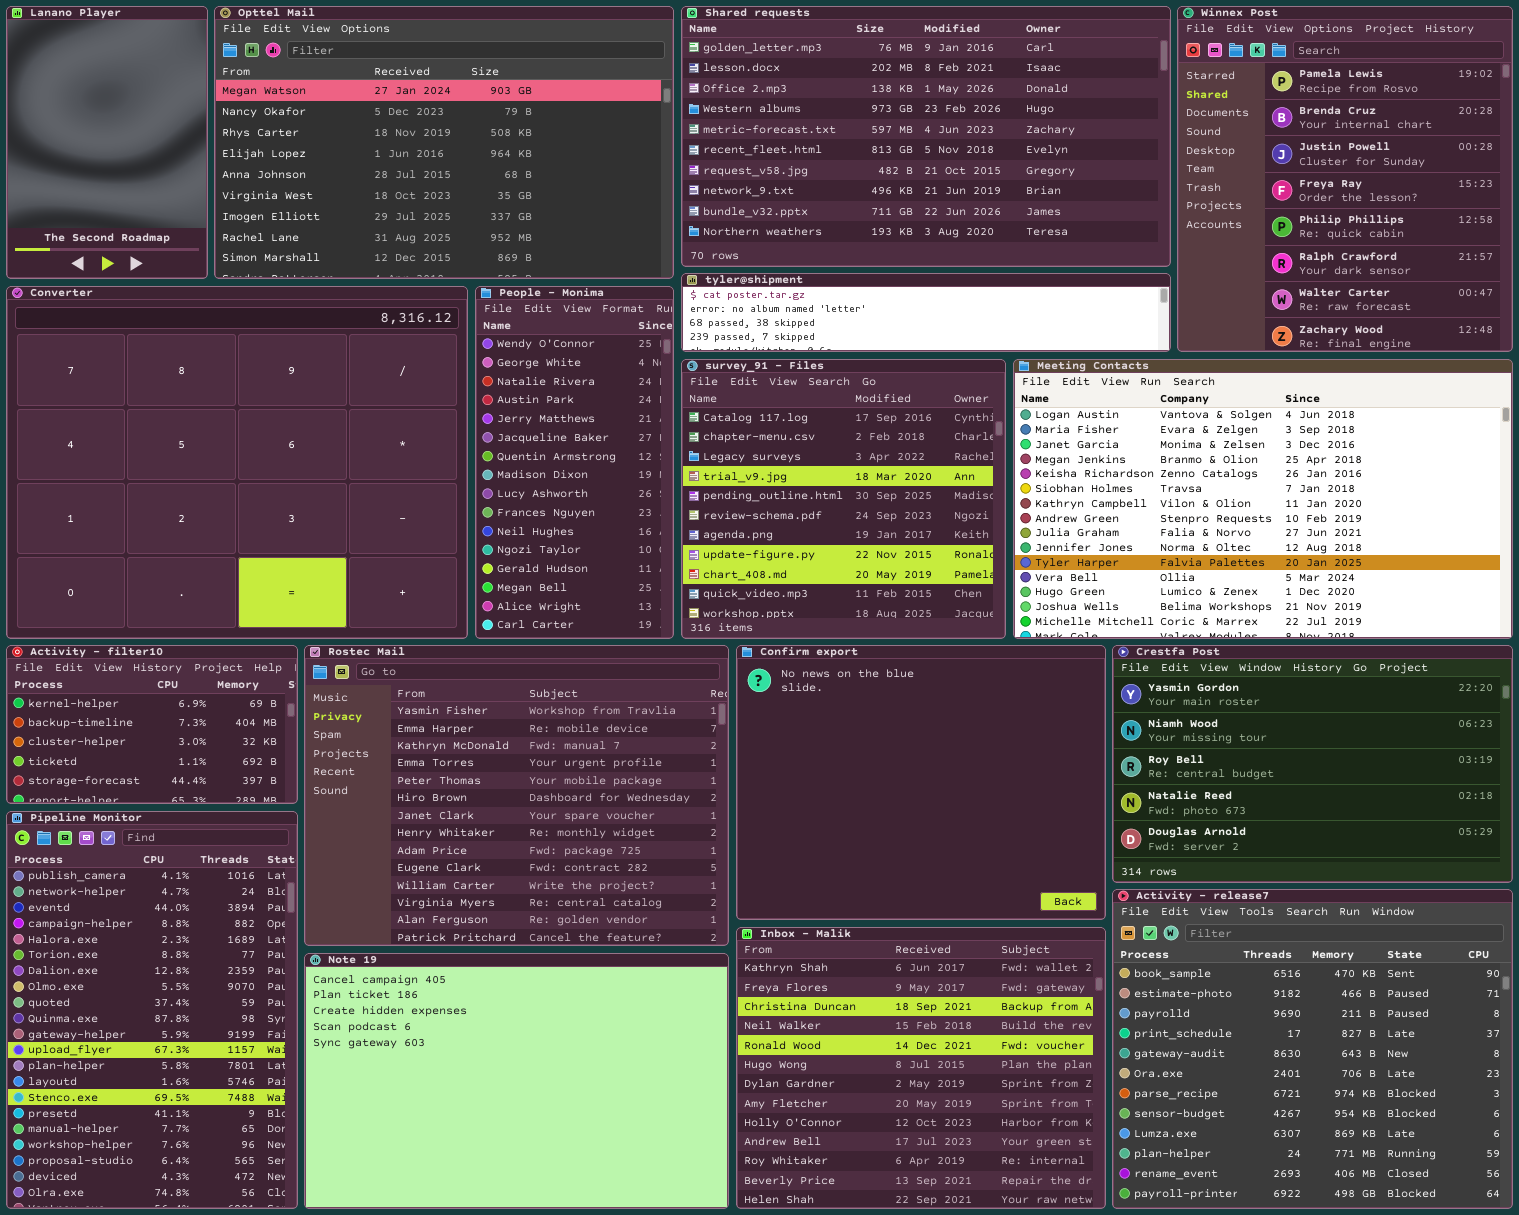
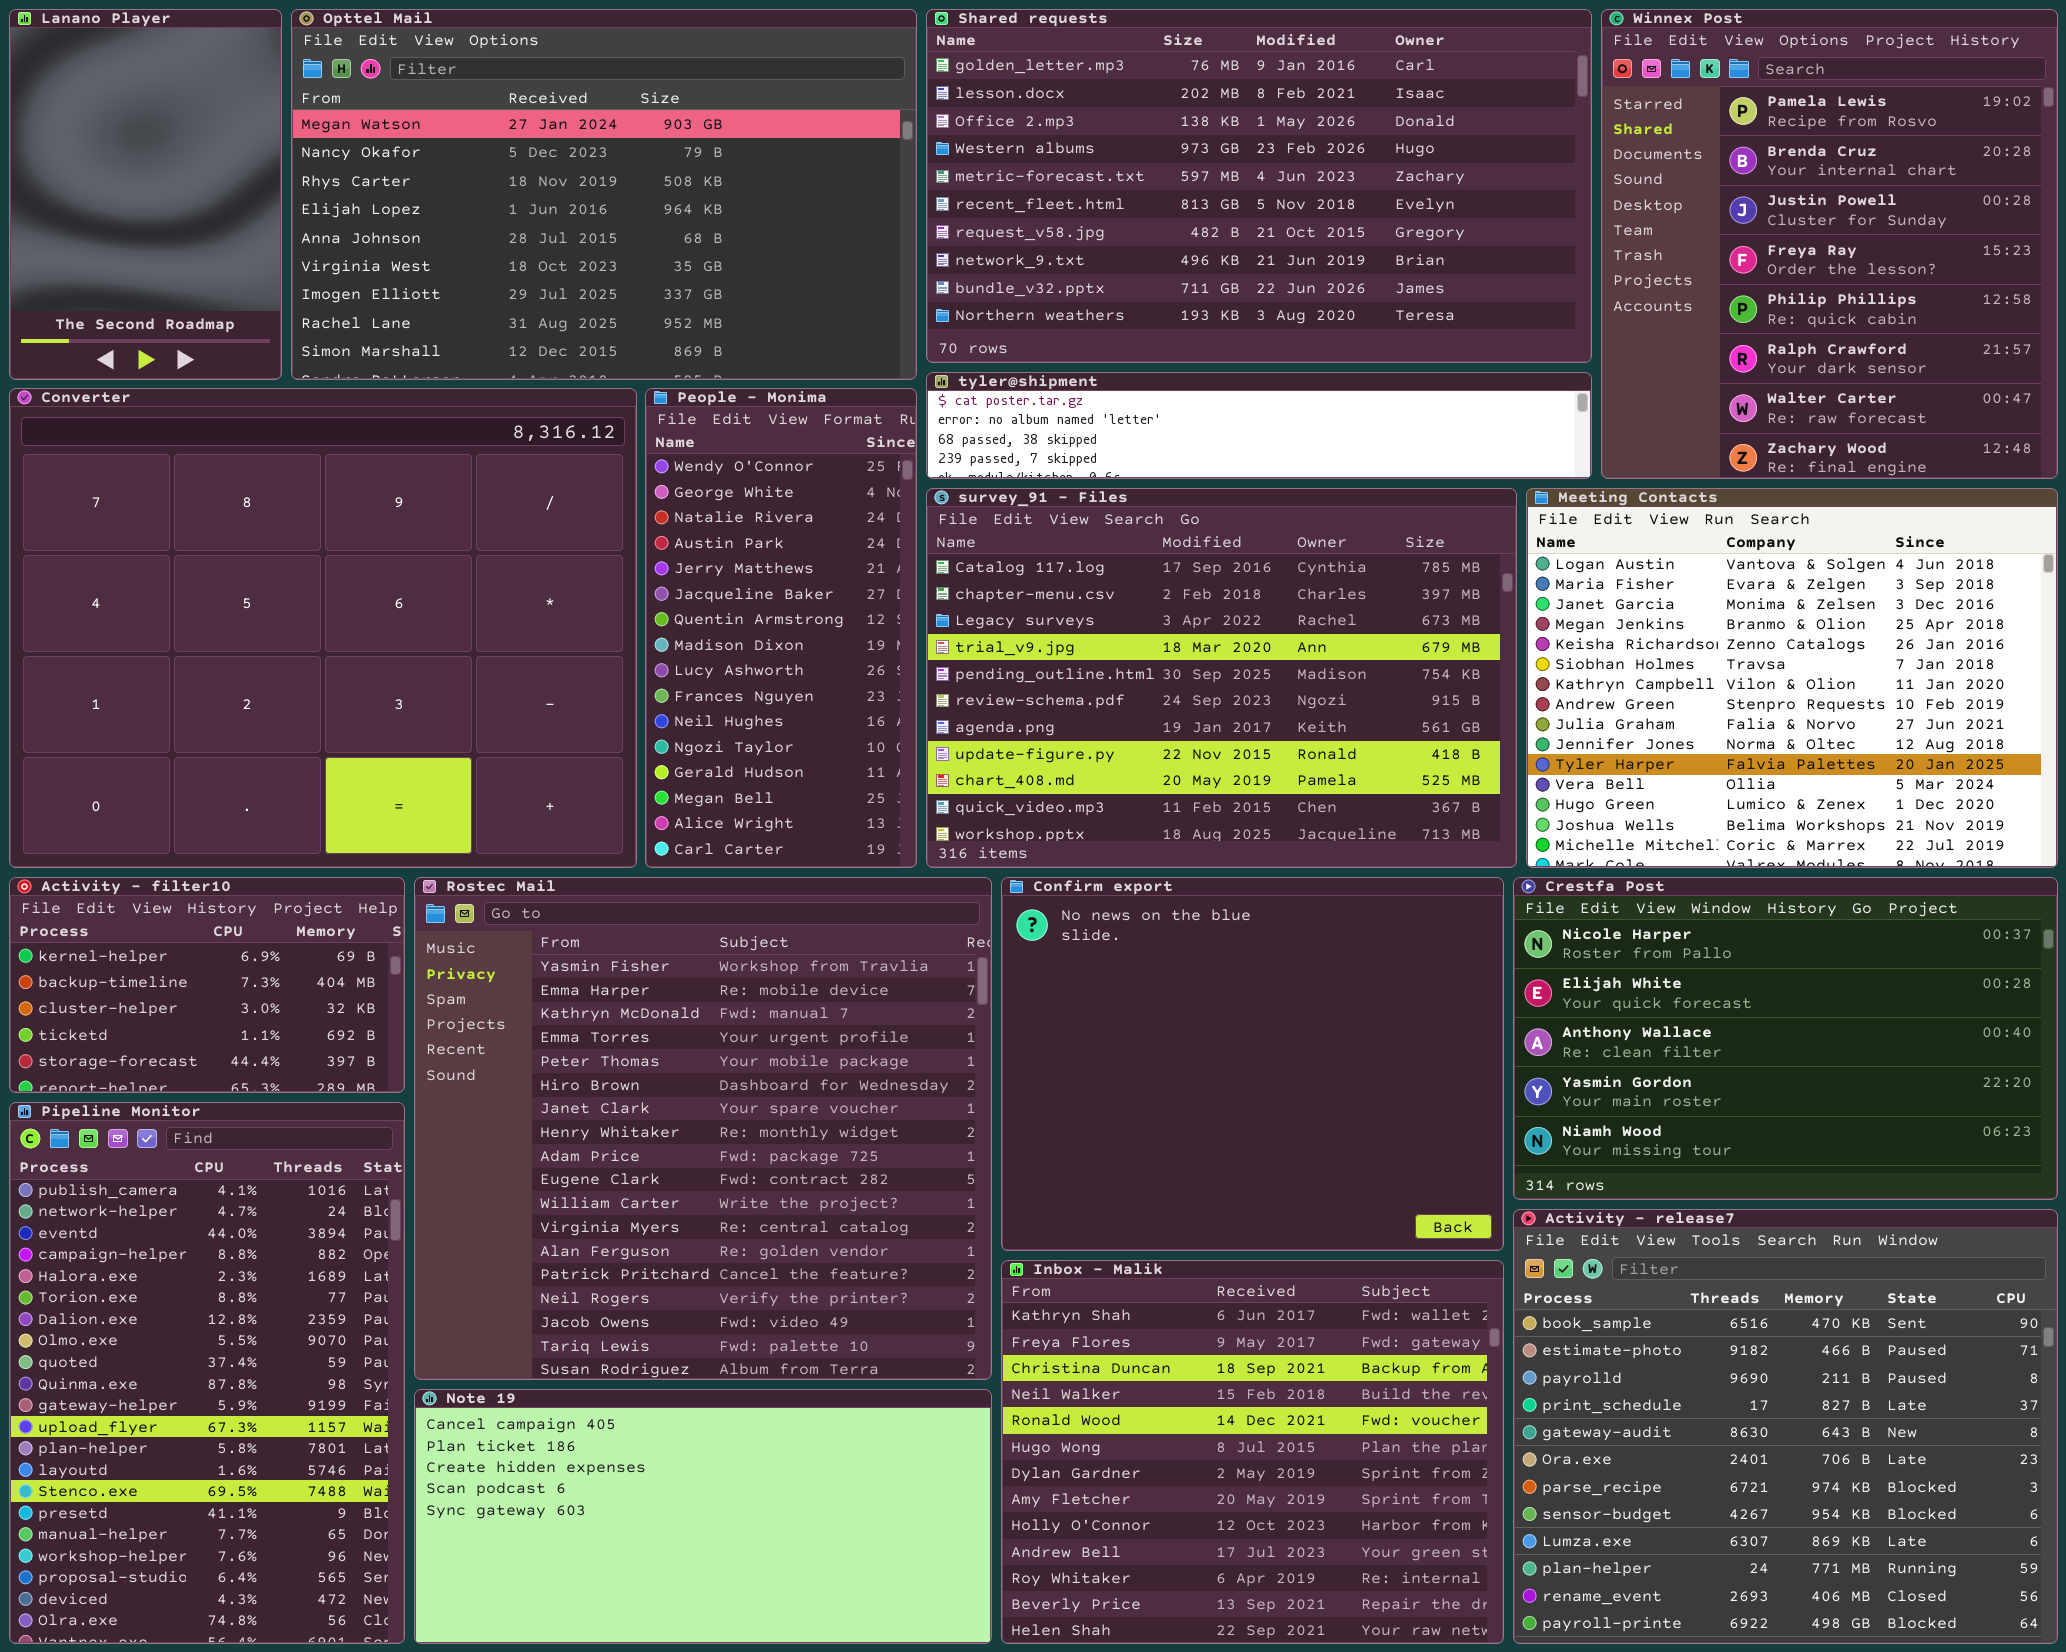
survey_91 - Files: [681,359,1006,639] -> [926,488,1517,868], resized
Meeting Contacts: [1013,359,1513,639] -> [1526,488,2058,868], resized
Rostec Mail: [304,645,729,946] -> [414,877,992,1380], resized
Crestfa Post: [1112,645,1513,883] -> [1513,877,2058,1200], scrolled up 3 rows
Note 19: [304,953,729,1209] -> [414,1389,992,1644], resized

